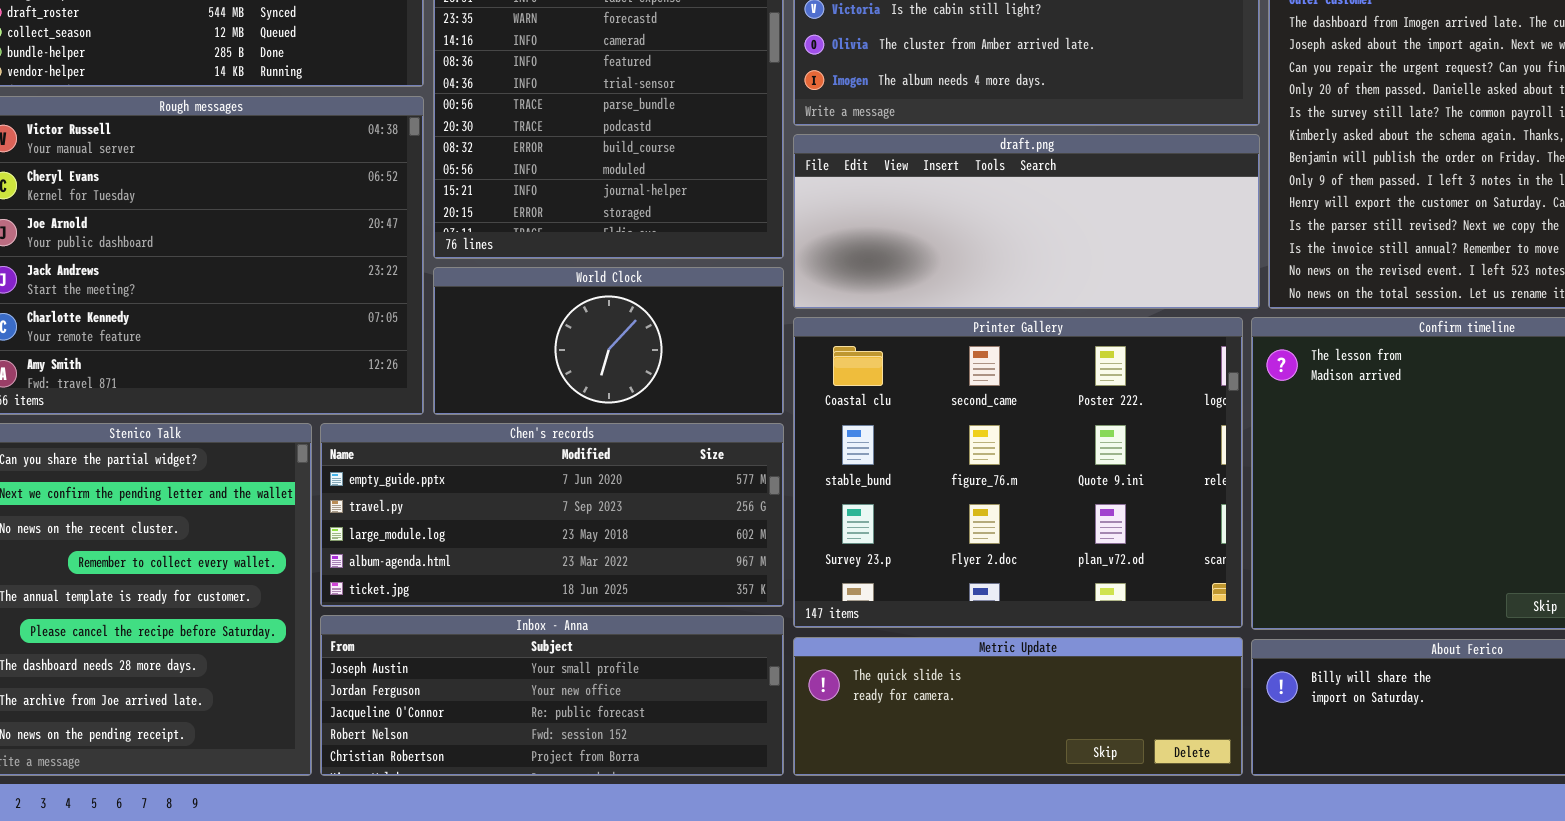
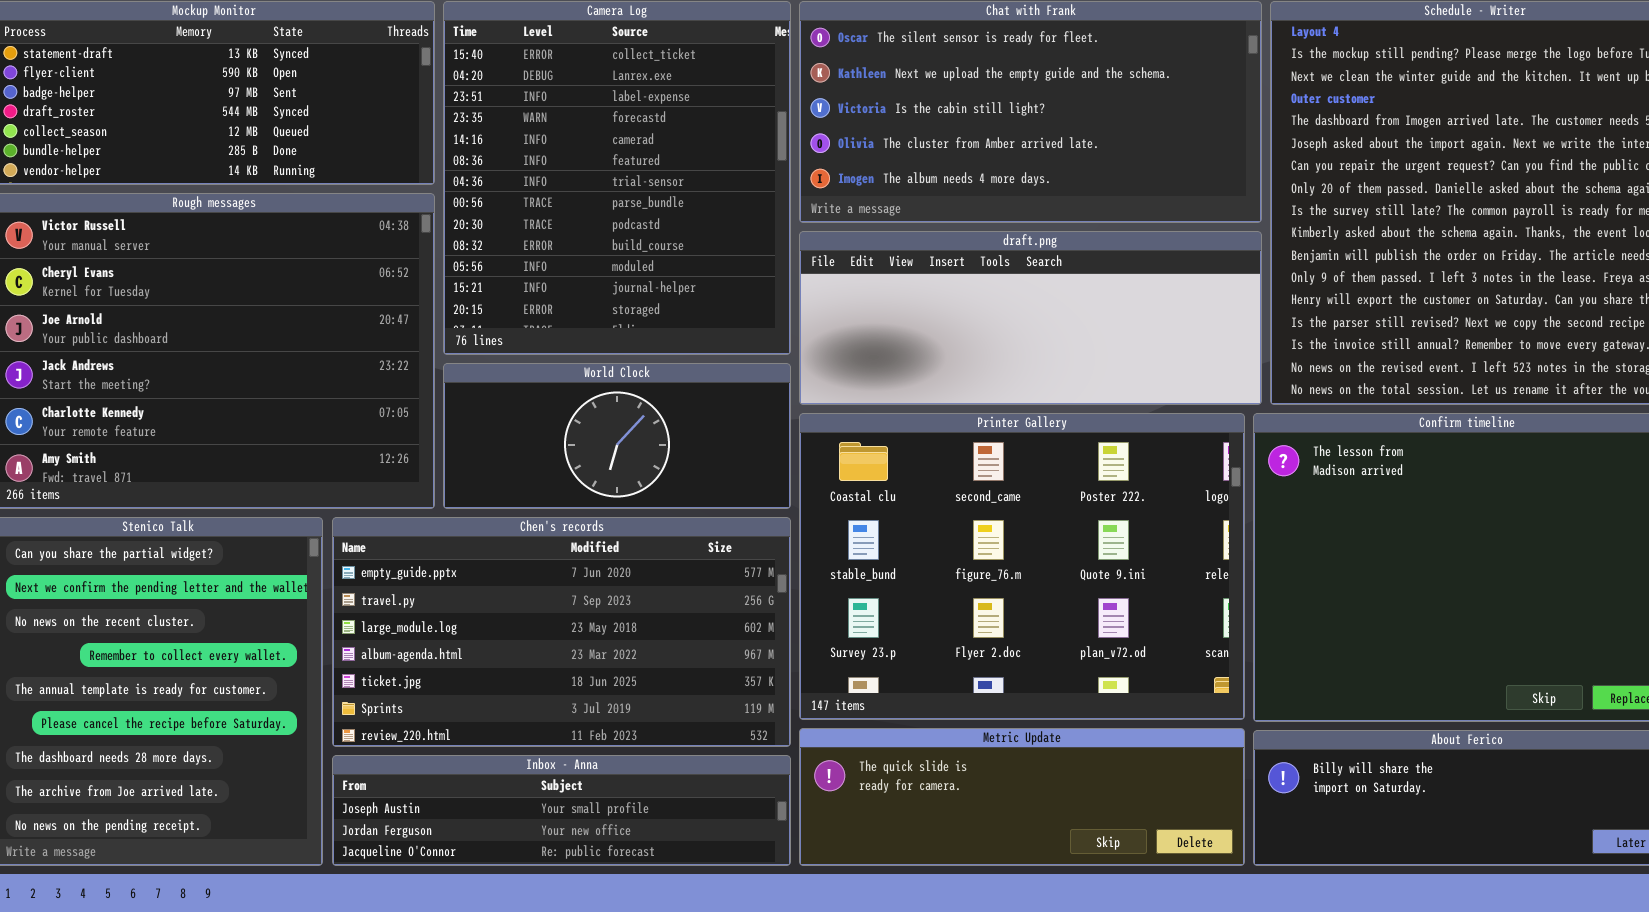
Chen's records: [320,423,784,607] -> [332,517,791,747], resized
Inbox - Anna: [320,615,784,776] -> [332,755,791,866], resized

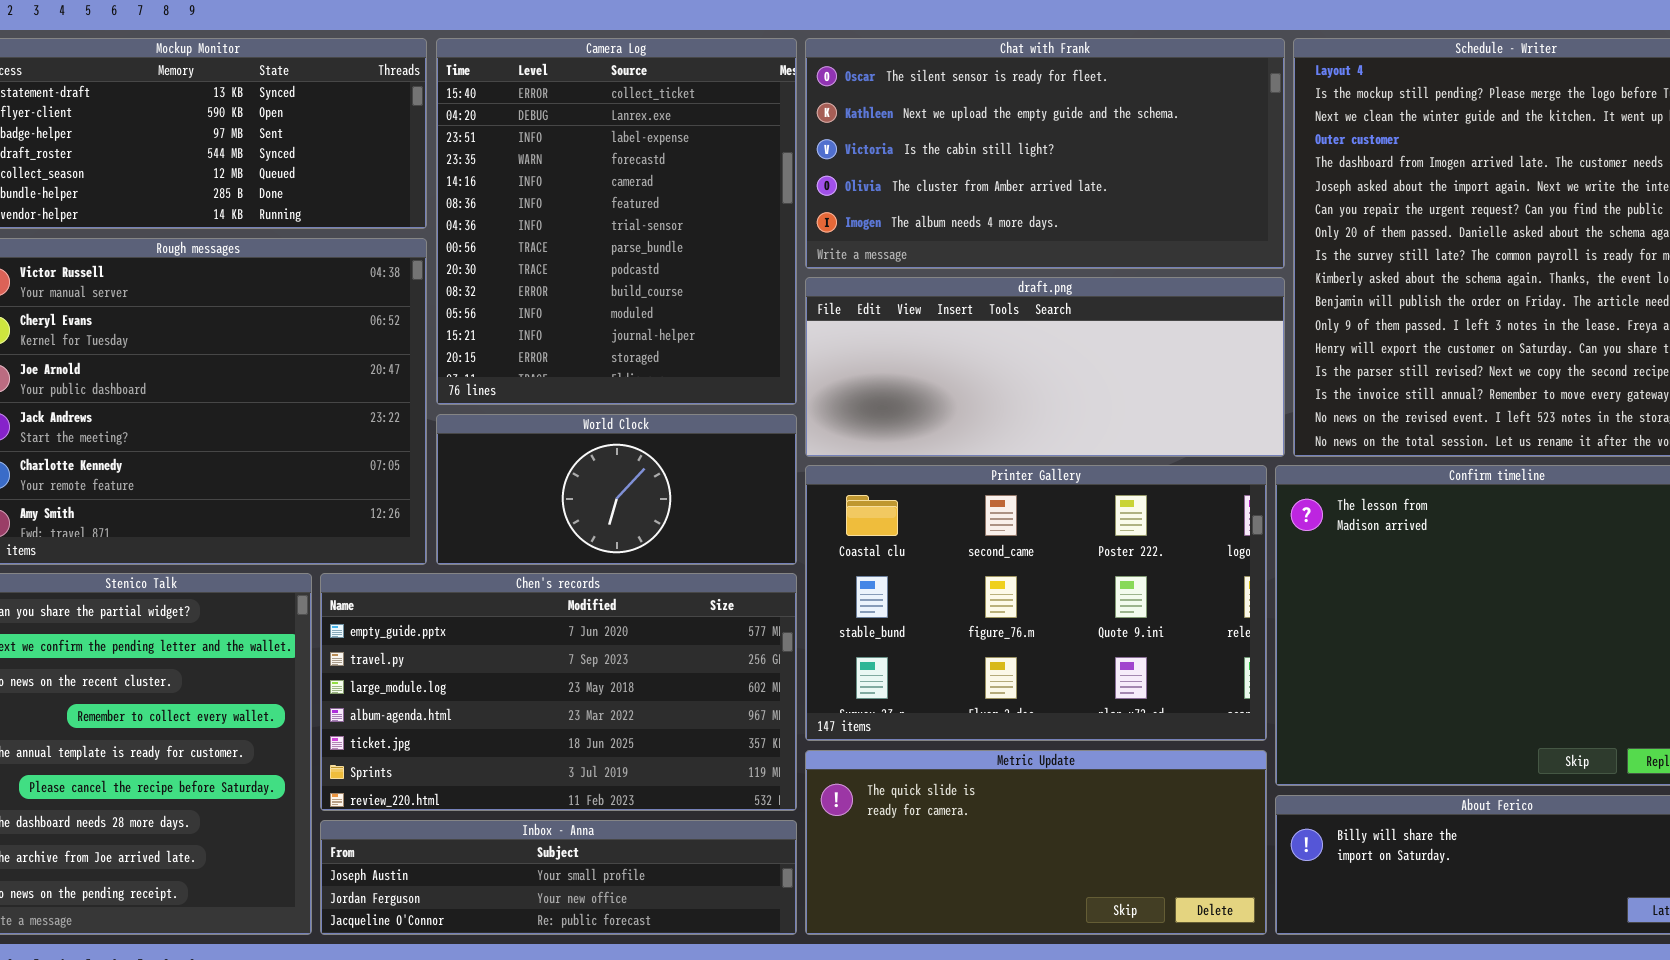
Printer Gallery: [799,413,1245,720] -> [805,465,1267,741], resized
Metric Update: [799,728,1245,866] -> [805,750,1267,935], resized

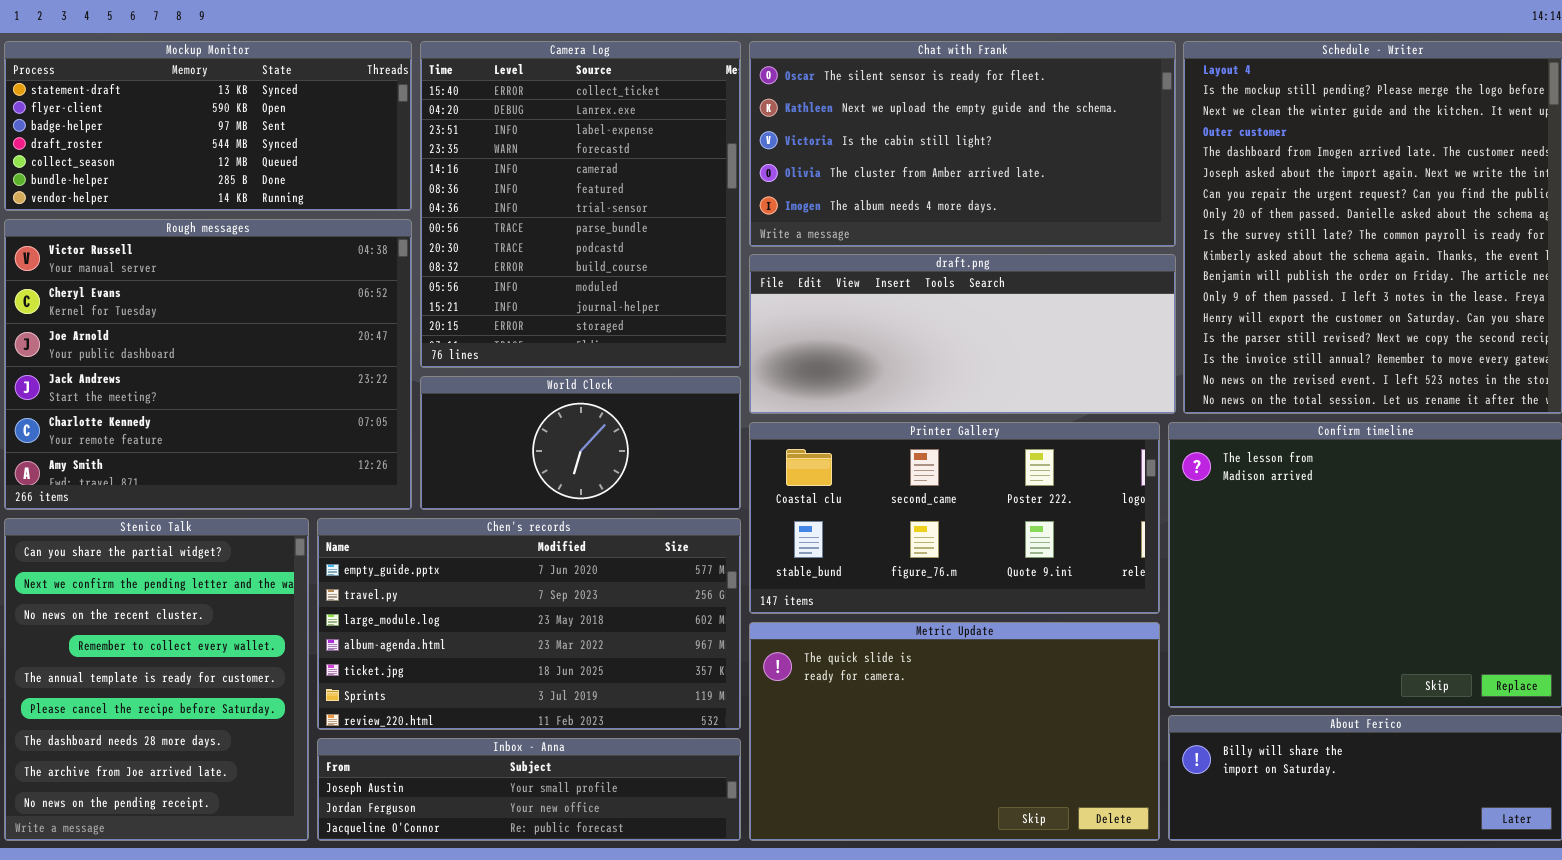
Printer Gallery: [805,465,1267,741] -> [749,422,1160,614], resized
Metric Update: [805,750,1267,935] -> [749,622,1160,841], resized

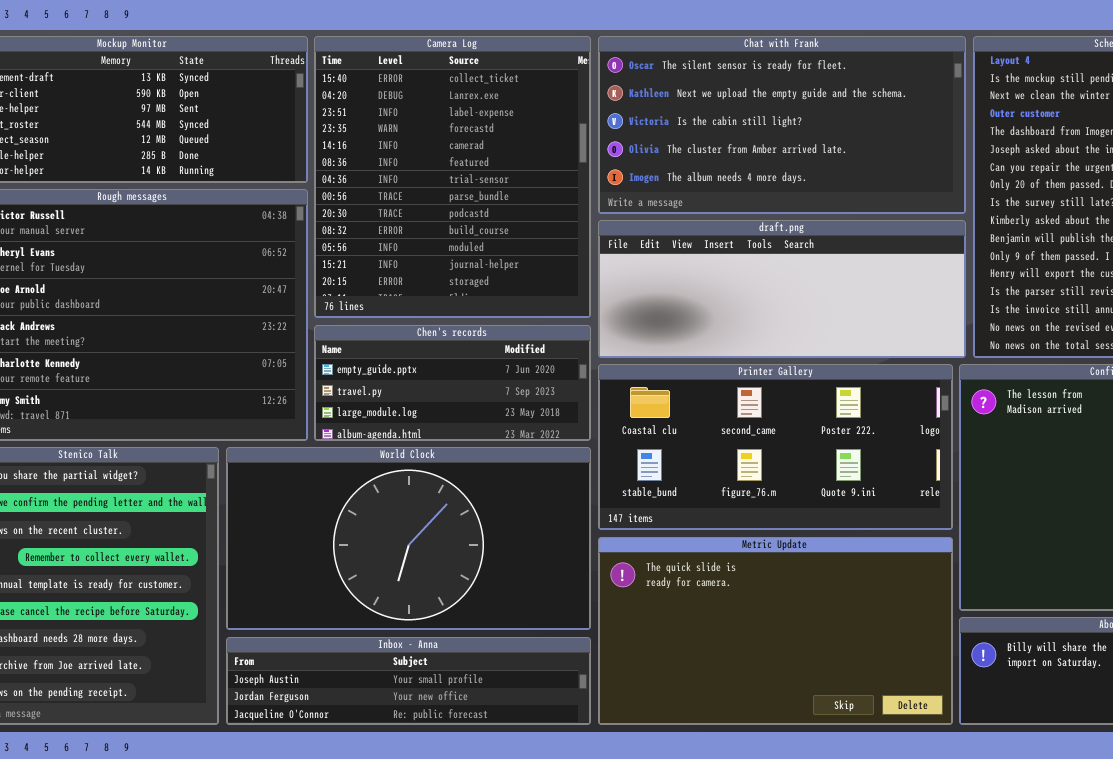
World Clock: [420,376,741,510] -> [226,447,591,630], moved, resized
Chen's records: [317,518,741,730] -> [314,325,591,441], moved, resized

